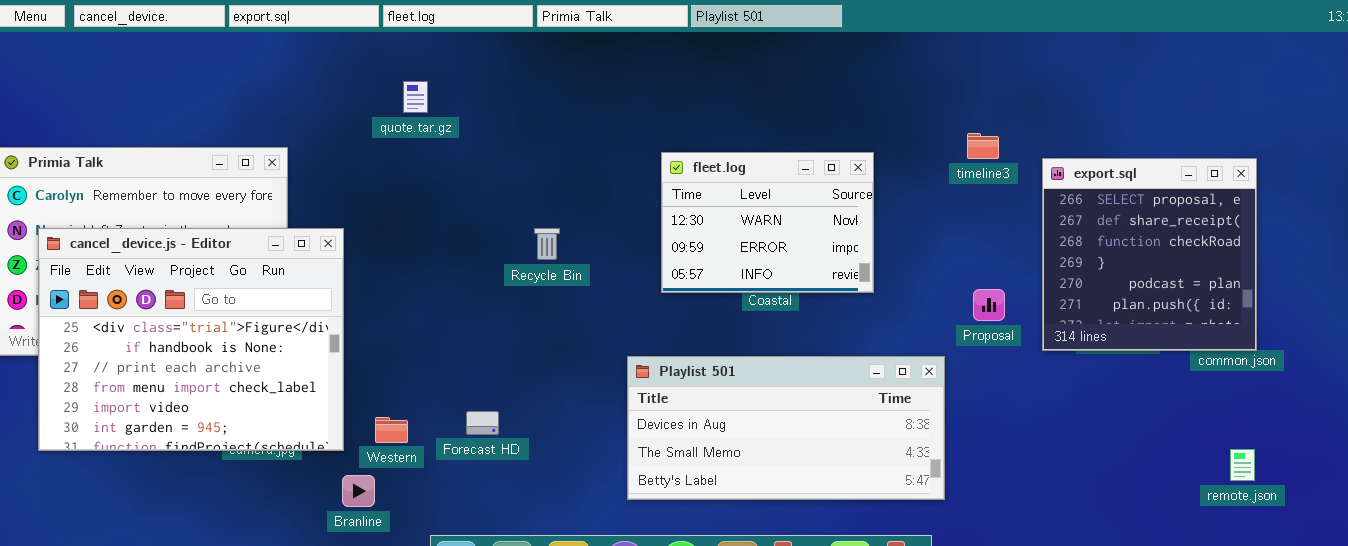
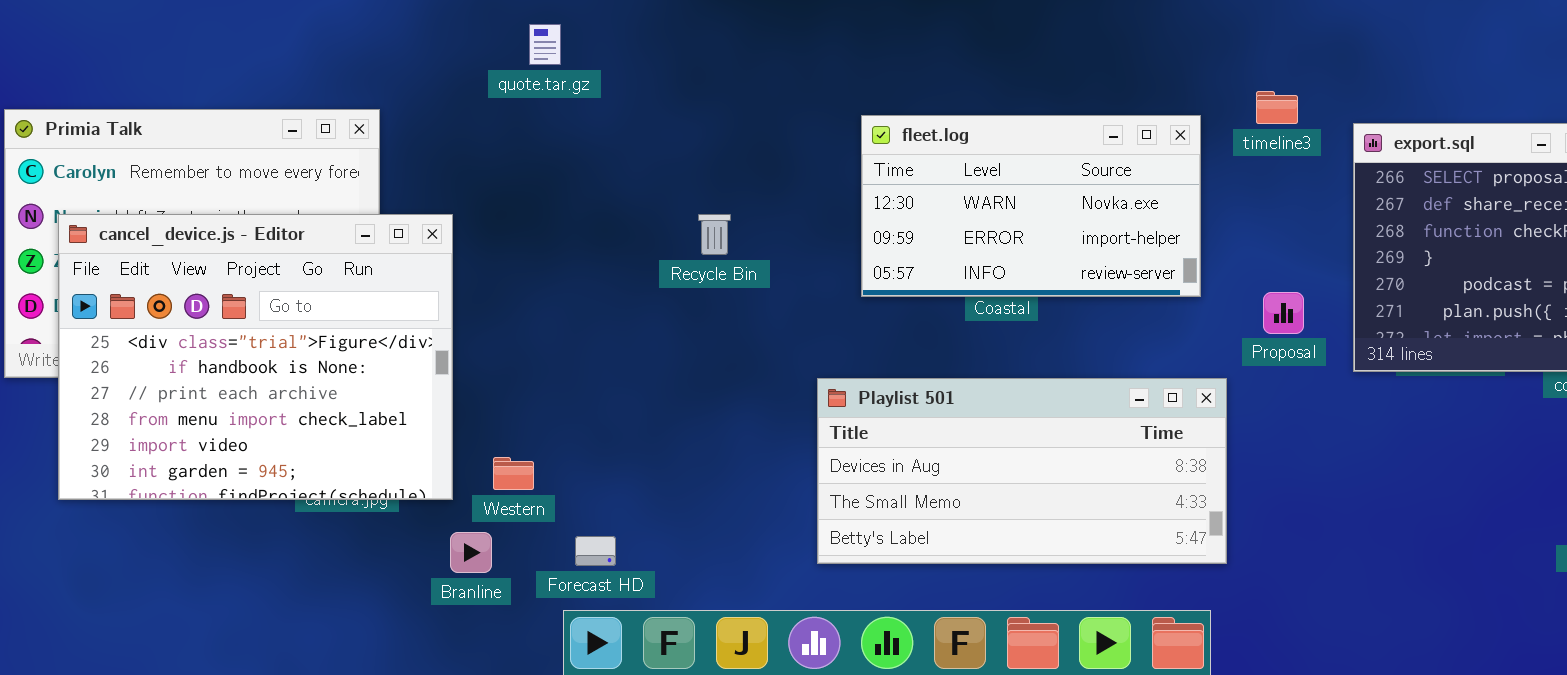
fleet.log: [661,152,874,293] -> [861,115,1201,297], resized
Forecast HD: [466,411,499,435] -> [575,536,616,566], moved

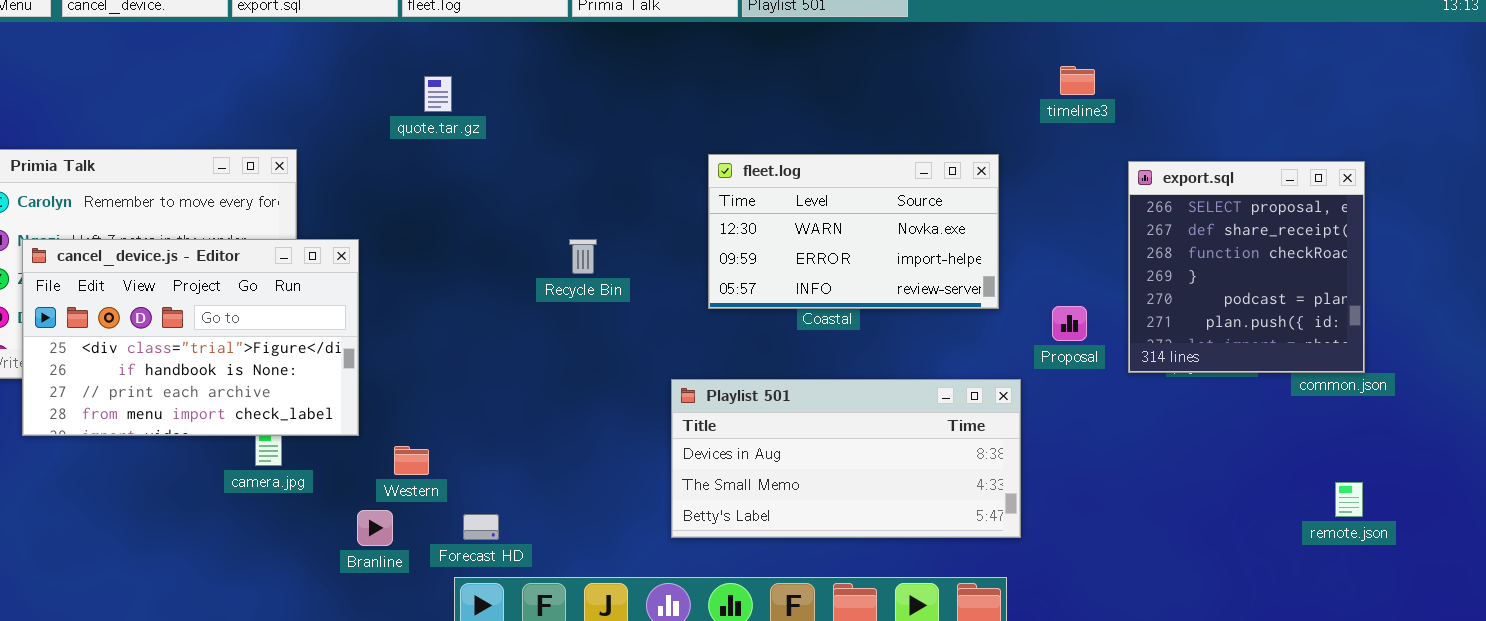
timeline3: [1256,91,1298,124] -> [1060,66,1095,95], moved
cancel_device.js - Editor: [58,214,453,500] -> [22,239,359,436], resized

